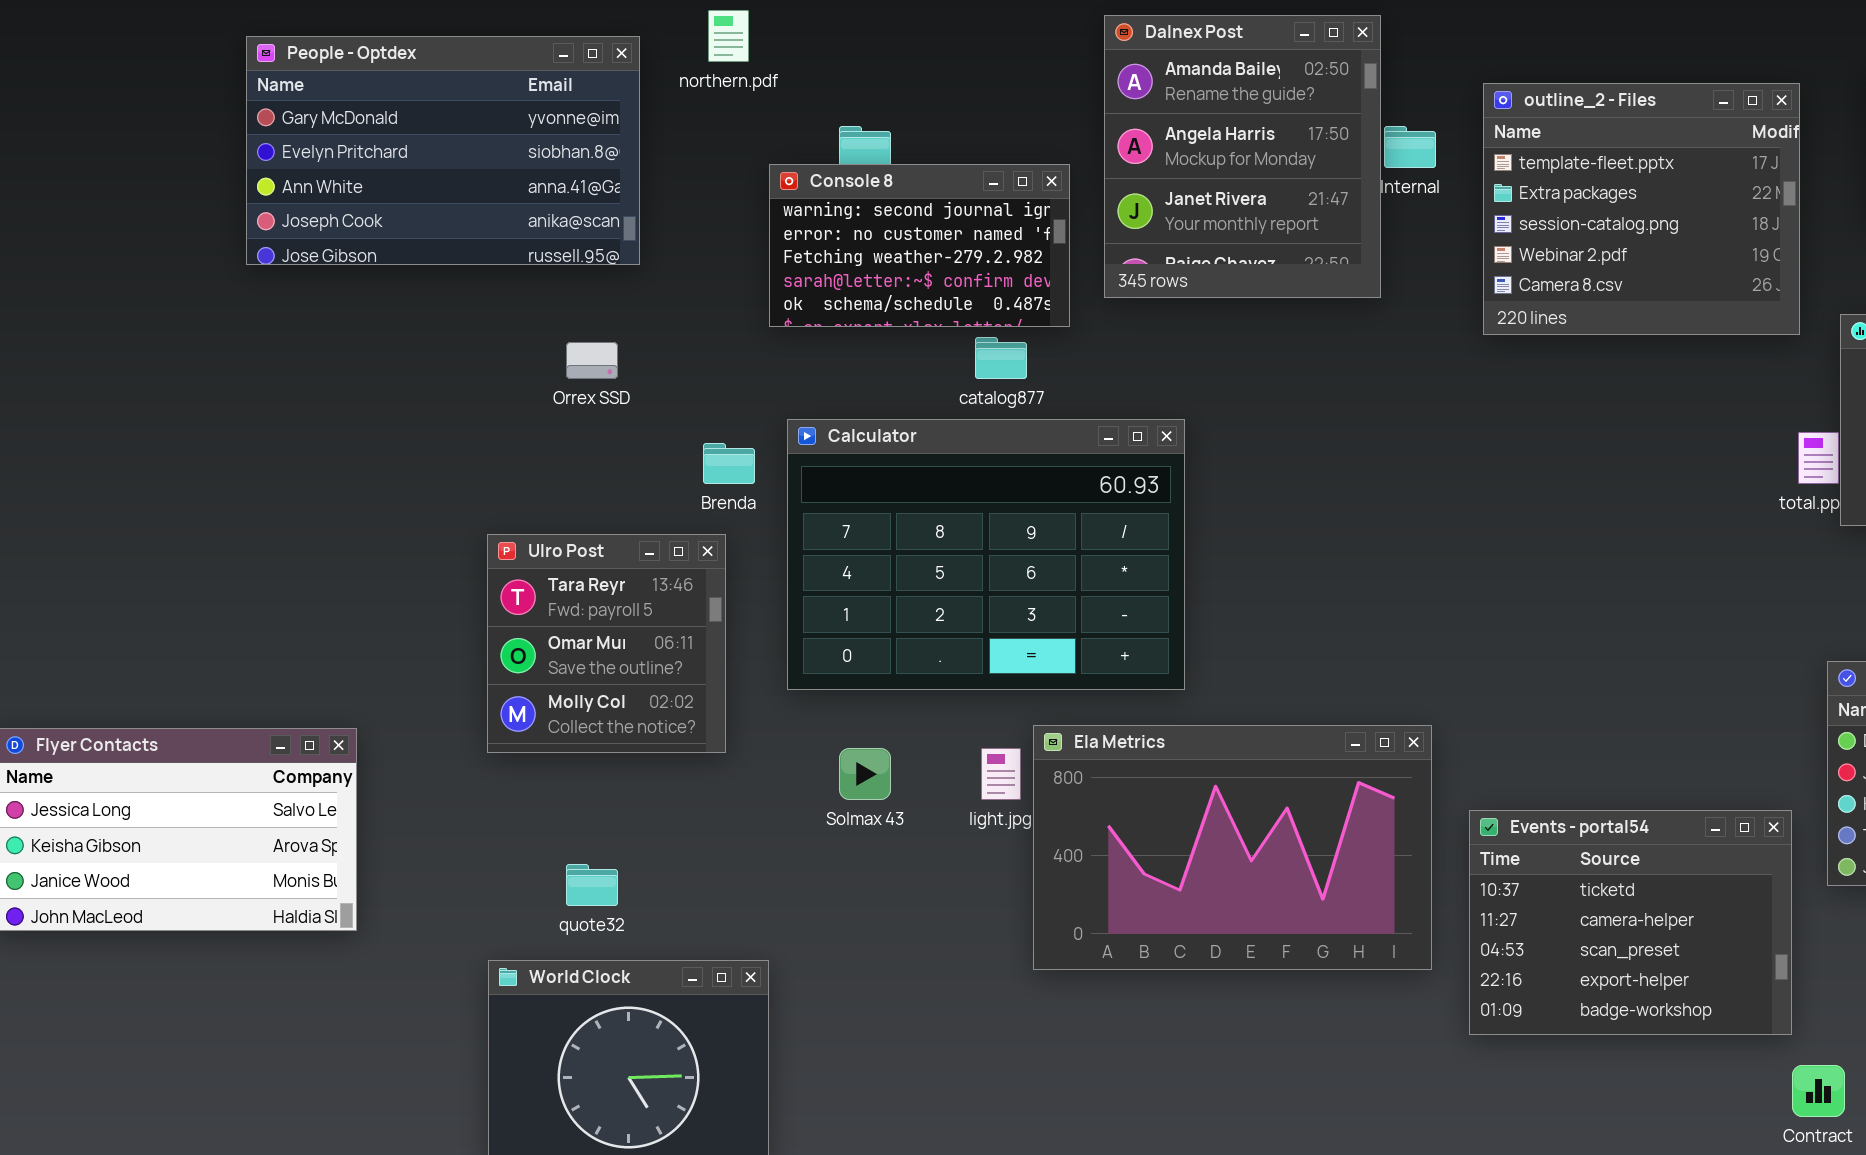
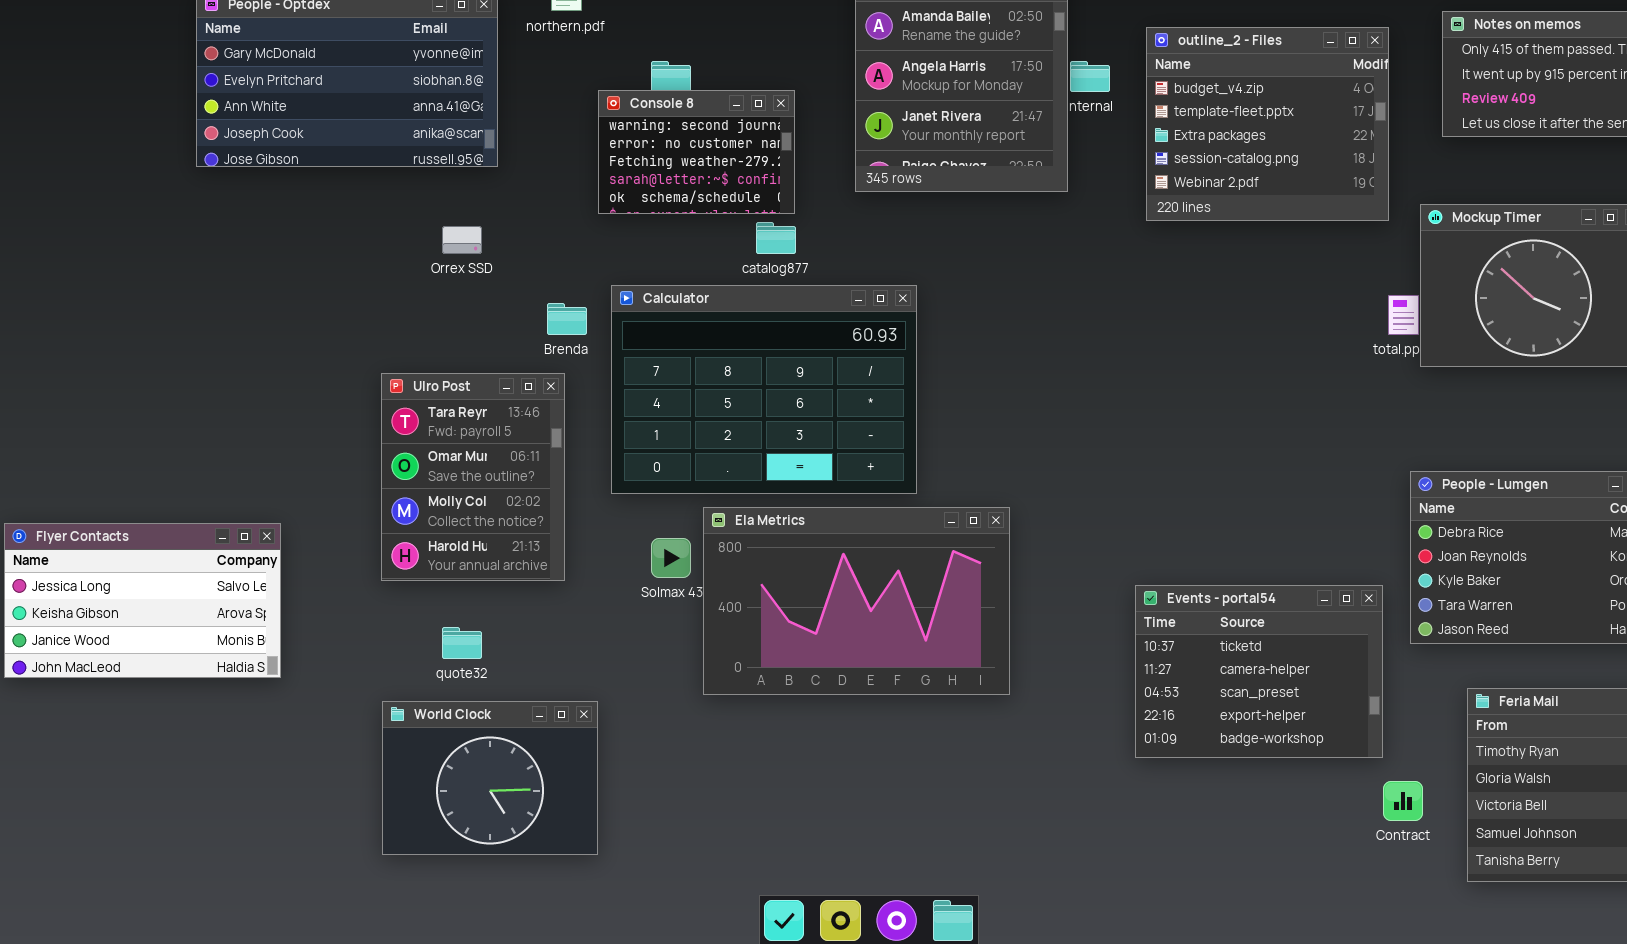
outline_2 - Files: [1483,83,1800,335] -> [1146,27,1389,221], scrolled up 1 row
Console 8: [769,164,1070,327] -> [598,90,795,214], resized
Ulro Post: [487,534,726,753] -> [381,373,565,581], resized
Ela Metrics: [1033,725,1432,970] -> [703,507,1010,695], moved

